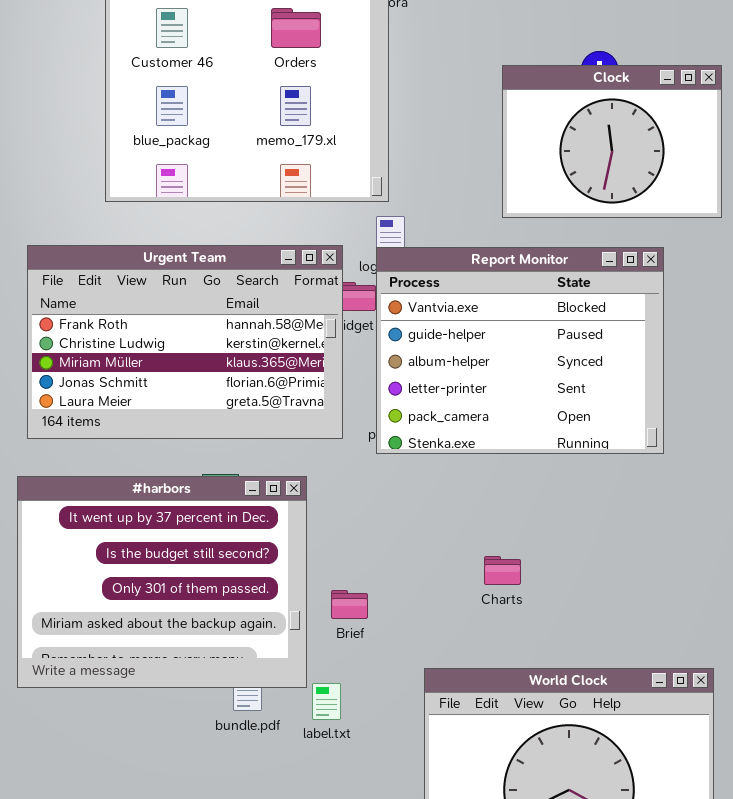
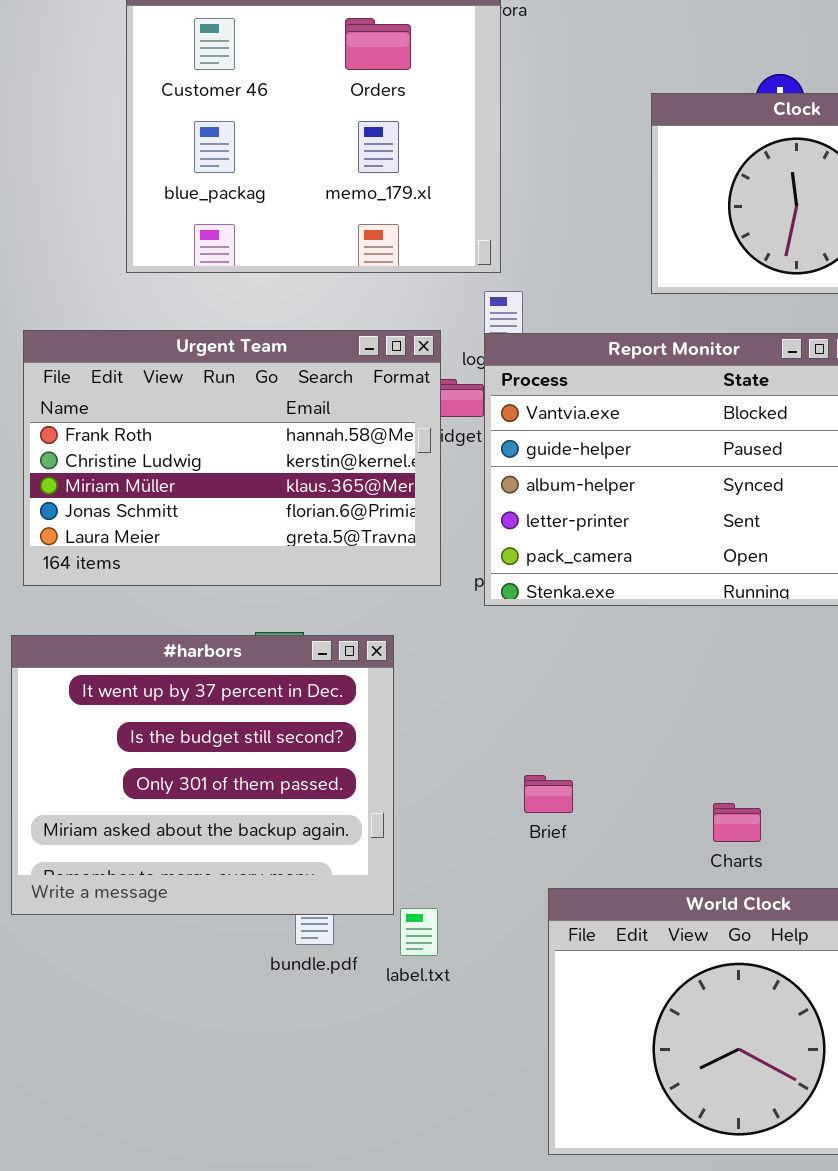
Charts: [484,556,521,585] -> [713,803,761,842], moved
Brief: [331,590,368,619] -> [524,775,573,813], moved

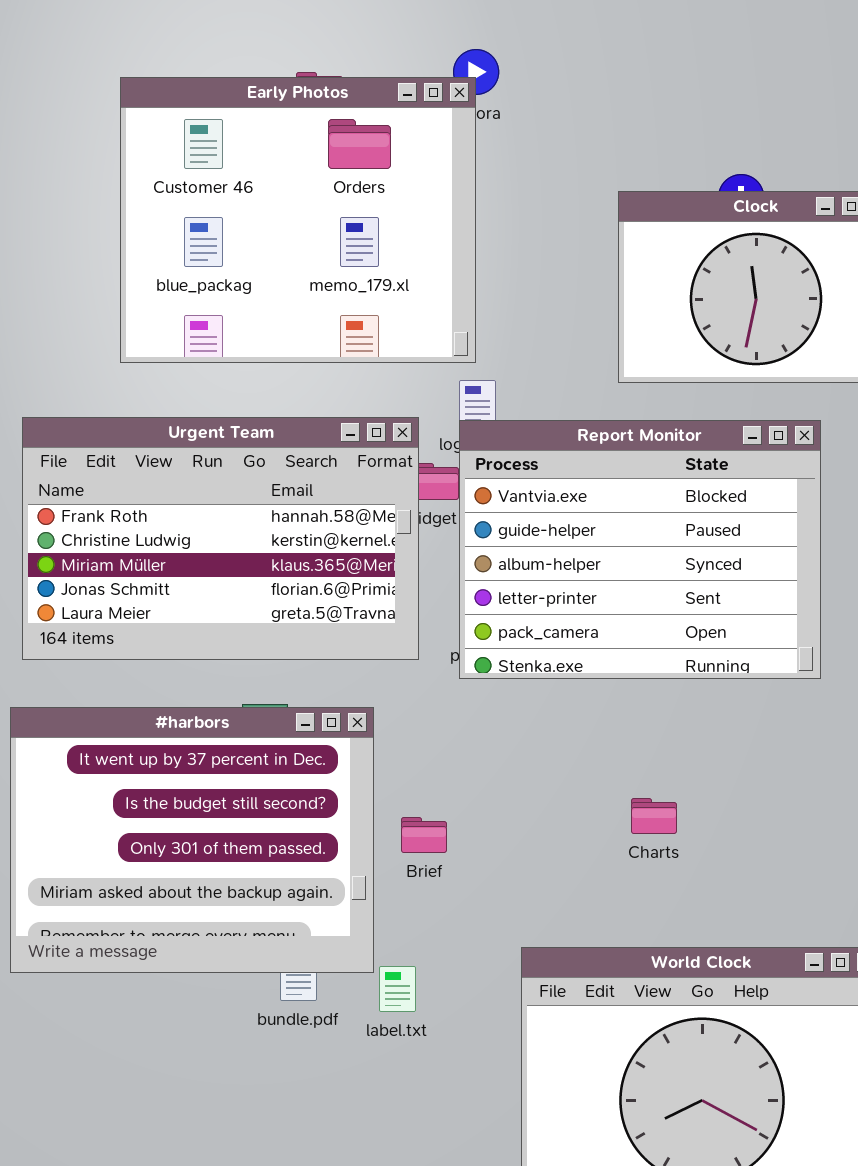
Brief: [524,775,573,813] -> [401,817,447,853], moved
Charts: [713,803,761,842] -> [631,798,677,834], moved

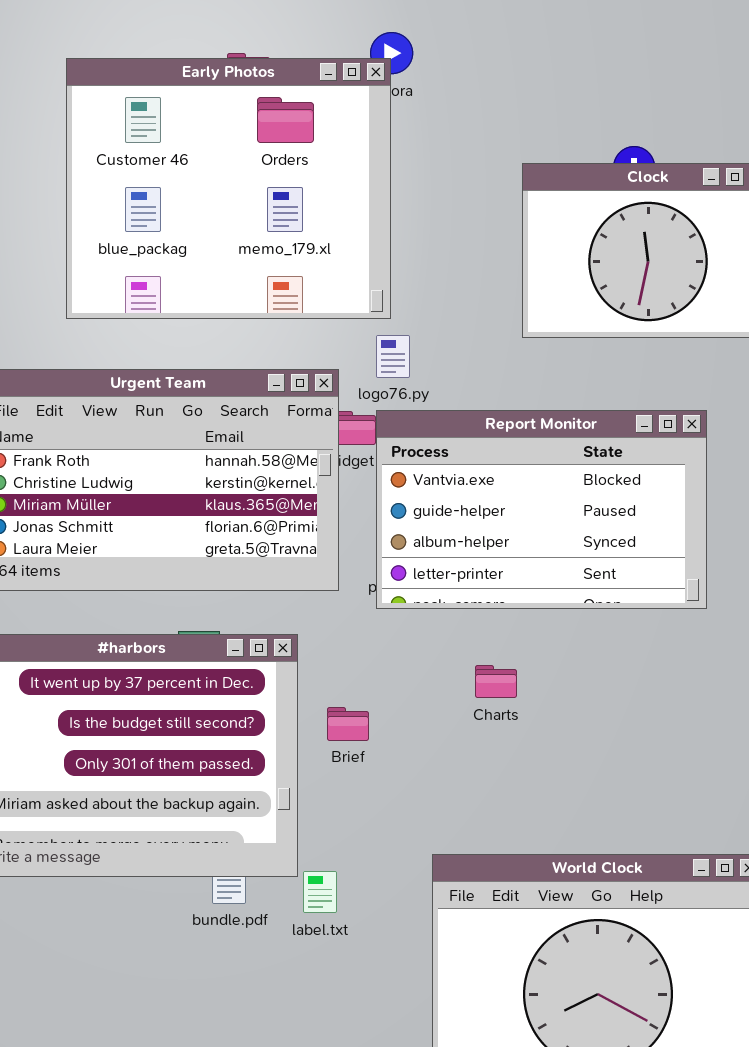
Report Monitor: [459,420,821,679] -> [376,410,707,609], resized
Charts: [631,798,677,834] -> [475,665,517,698], moved
Brief: [401,817,447,853] -> [327,707,369,741], moved

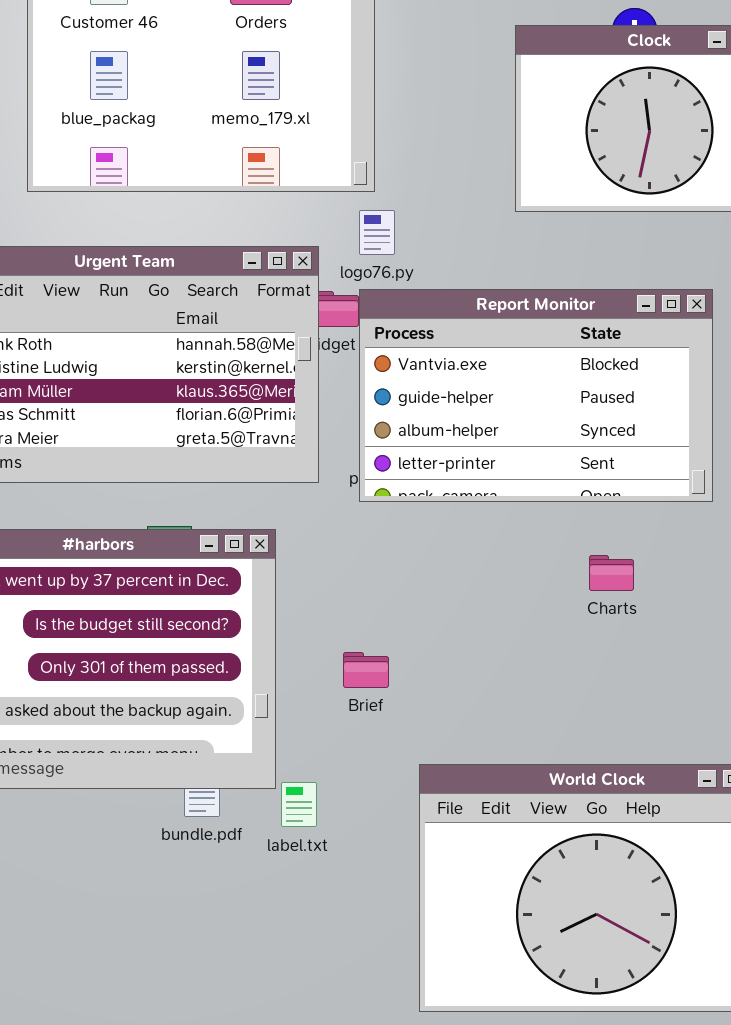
Charts: [475,665,517,698] -> [589,555,634,591], moved
Brief: [327,707,369,741] -> [343,652,389,688], moved

